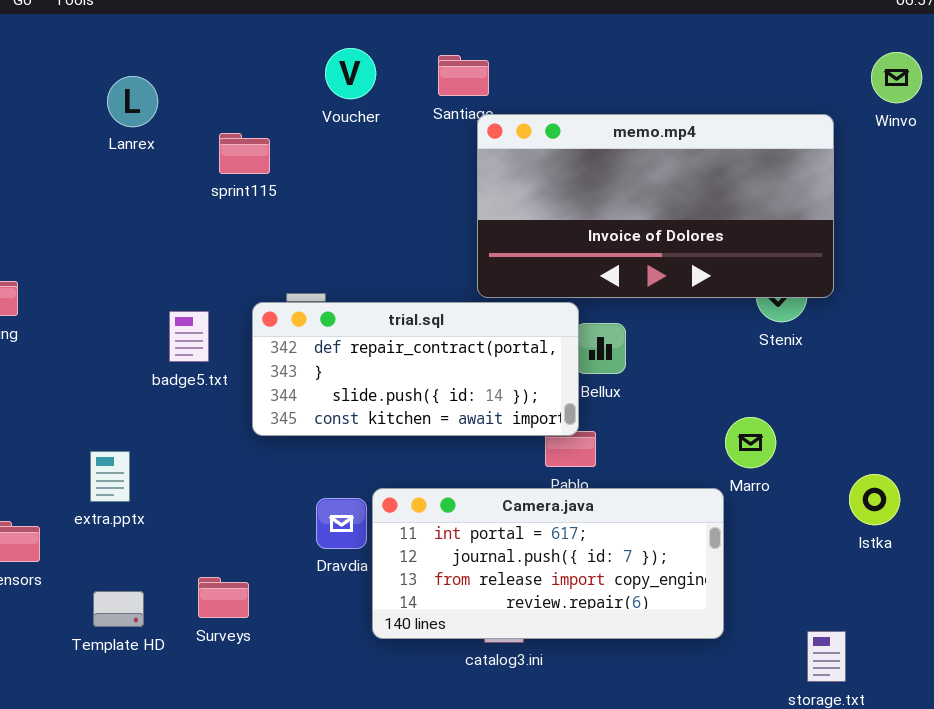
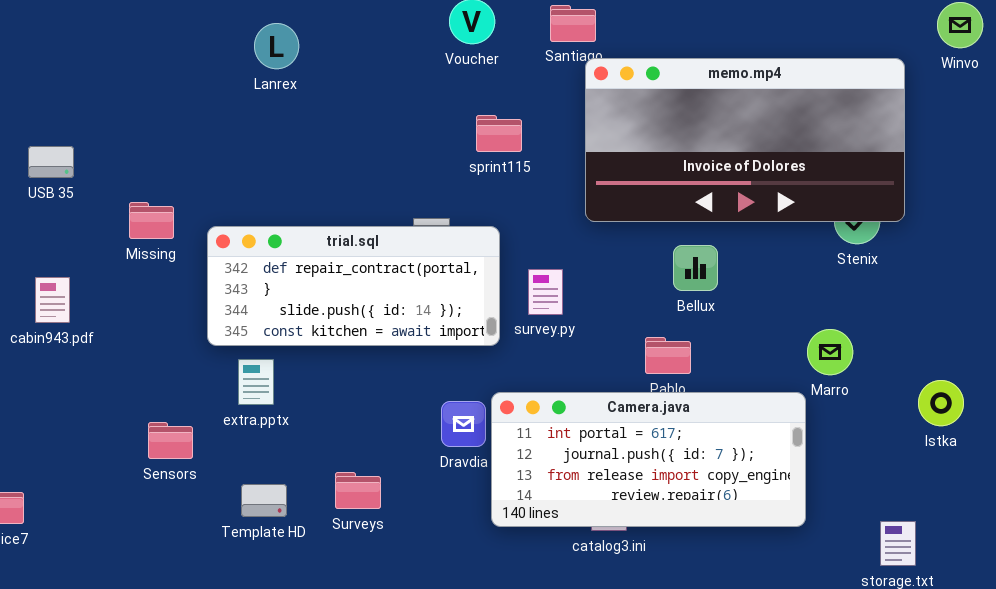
sprint115: [219,133,270,174] -> [476,115,522,152], moved
trial.sql: [252,302,579,436] -> [207,226,500,346], moved

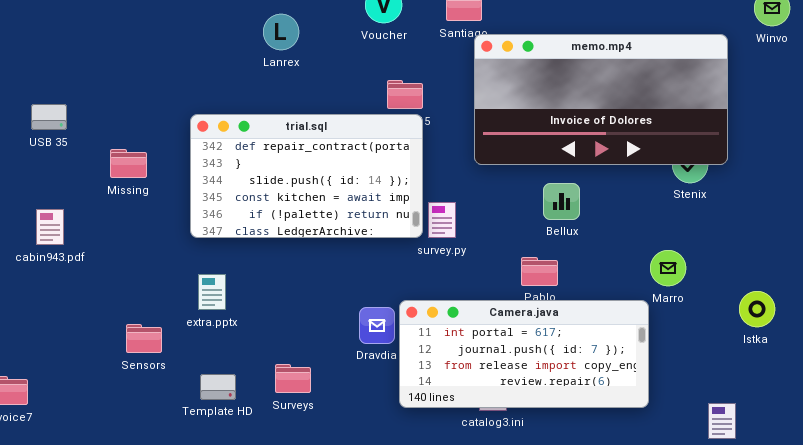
Lanrex: [254,23,299,69] -> [263,14,299,50], moved
trial.sql: [207,226,500,346] -> [190,114,423,238], moved, resized

